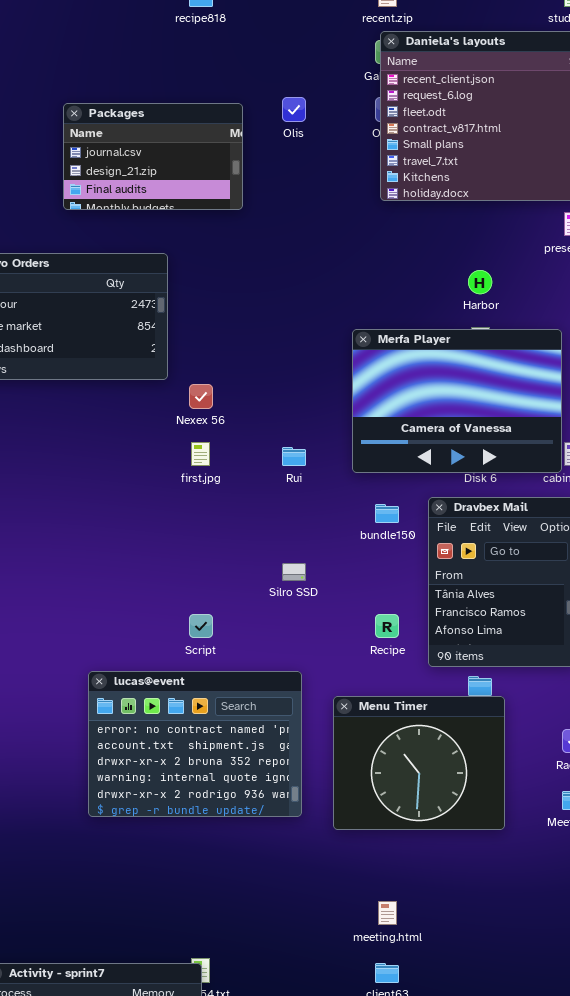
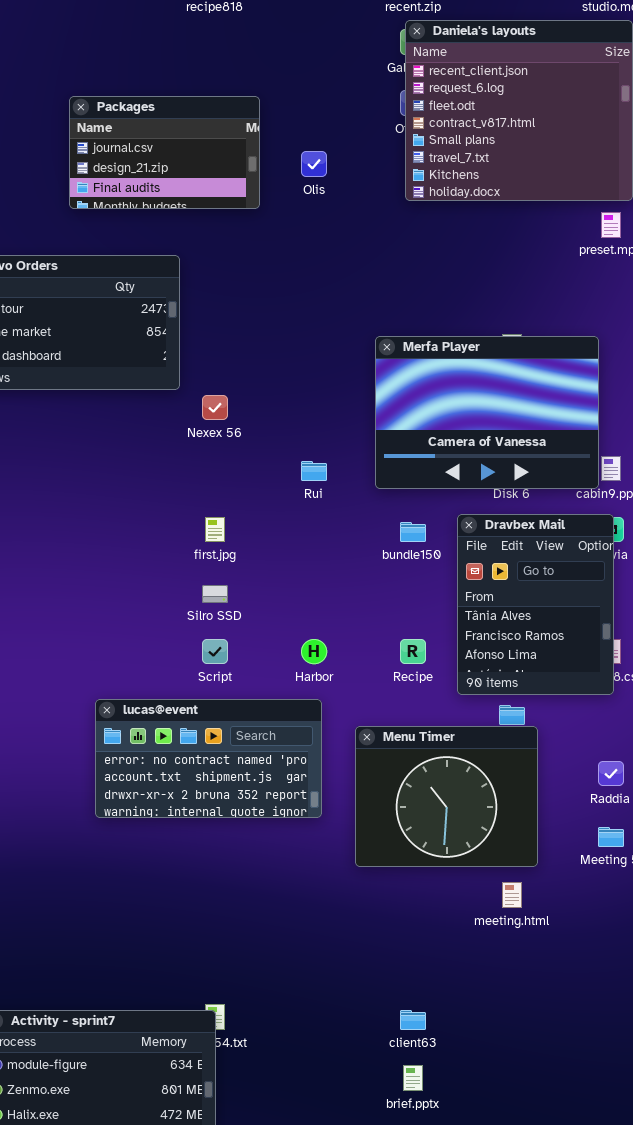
Olis: [282,97,306,122] -> [301,151,327,177], moved
Harbor: [468,270,492,294] -> [301,639,327,664], moved
first.jpg: [191,442,210,466] -> [205,517,225,542], moved
Silro SSD: [282,563,306,581] -> [202,585,228,603], moved
lucas@event: [88,671,302,817] -> [95,699,322,818], resized
meeting.html: [378,901,397,925] -> [502,882,522,908], moved

